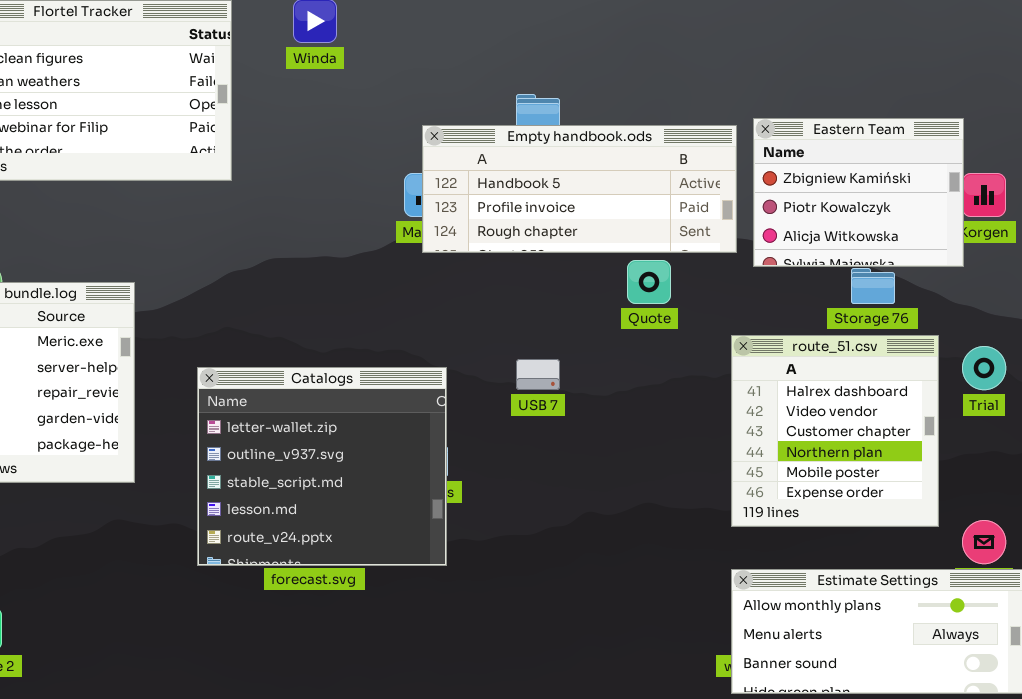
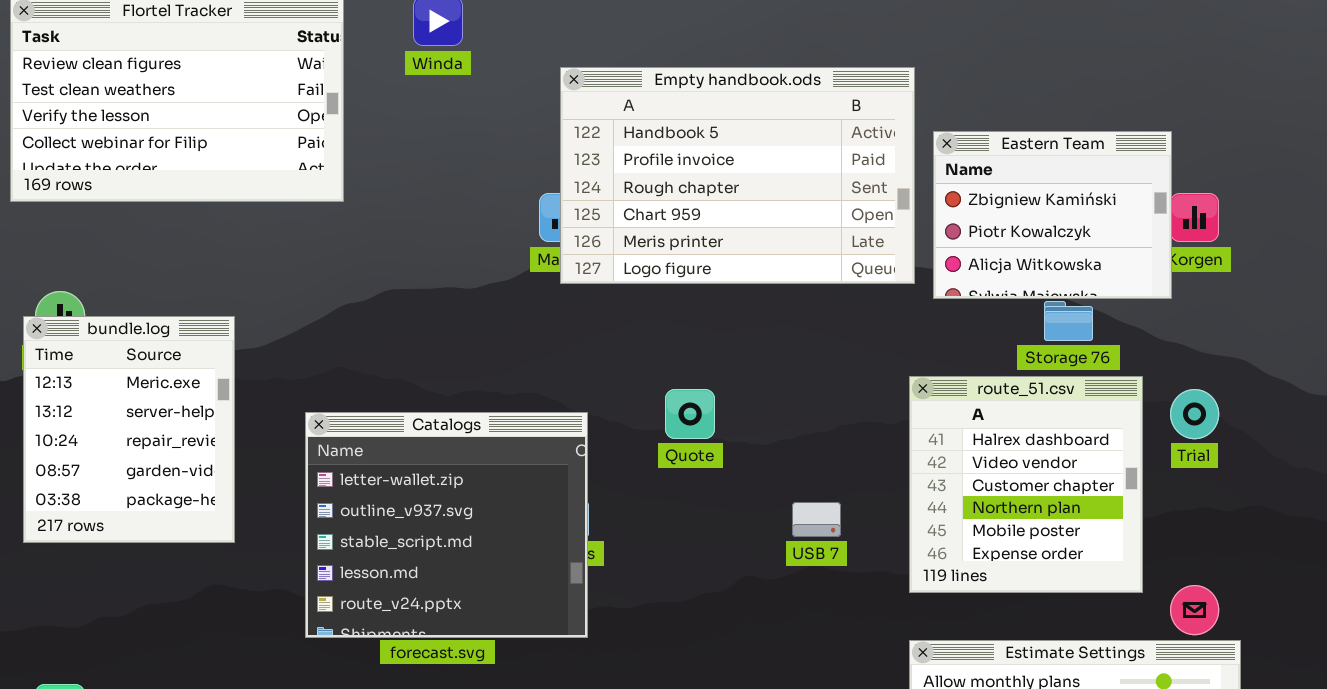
Empty handbook.ods: [422,125,737,253] -> [560,67,915,284], resized
Quote: [627,260,671,304] -> [665,389,715,439], moved
USB 7: [516,359,560,390] -> [792,502,841,537], moved

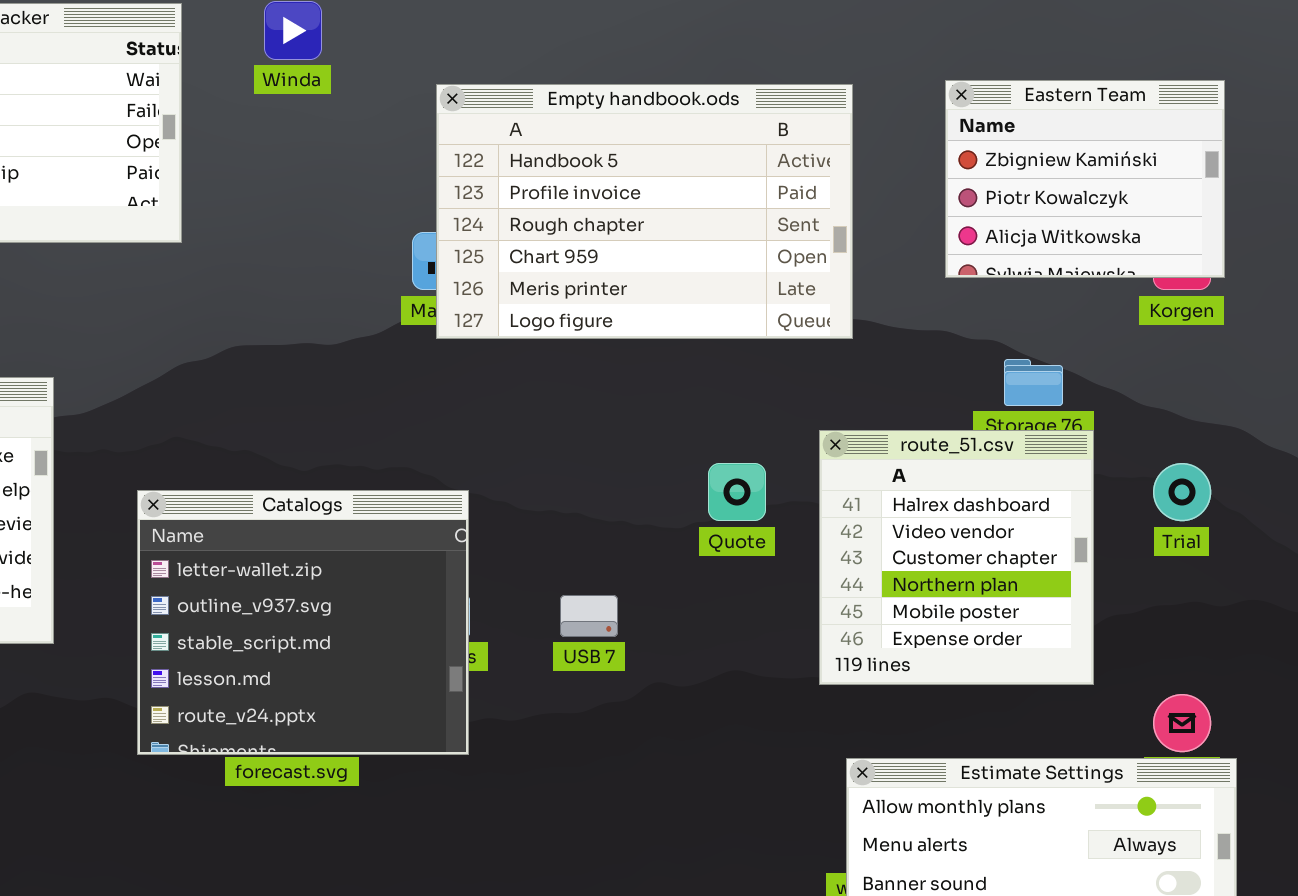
Eastern Team: [933,131,1172,299] -> [945,80,1225,278], moved
route_51.csv: [909,376,1143,593] -> [819,430,1094,685], moved
Quote: [665,389,715,439] -> [708,463,766,521], moved
USB 7: [792,502,841,537] -> [560,595,618,637], moved

